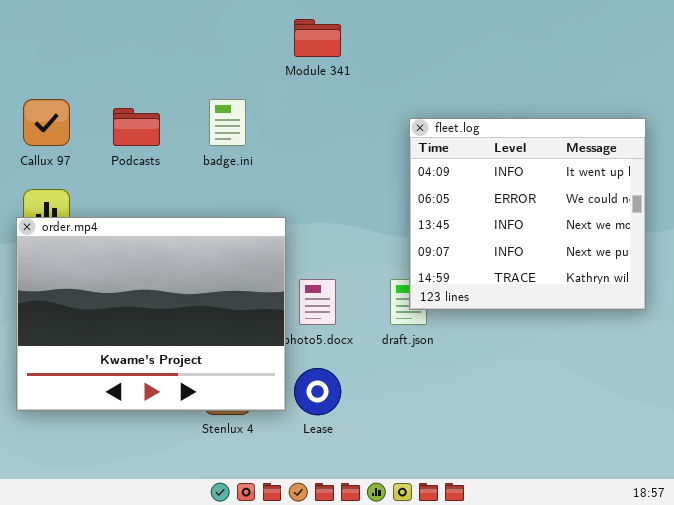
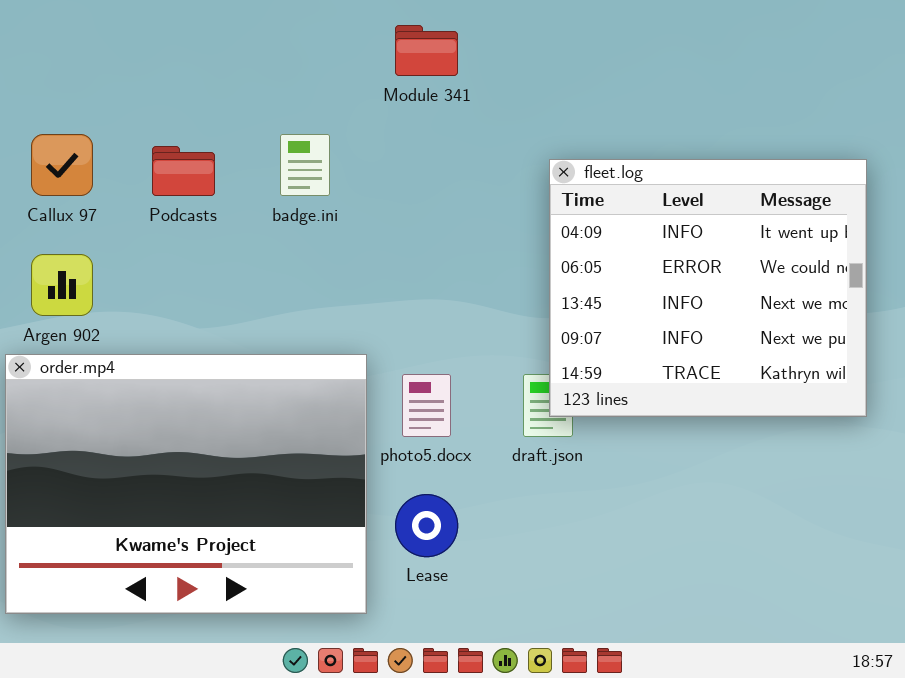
order.mp4: [16,217,286,411] -> [5,354,367,614], moved

